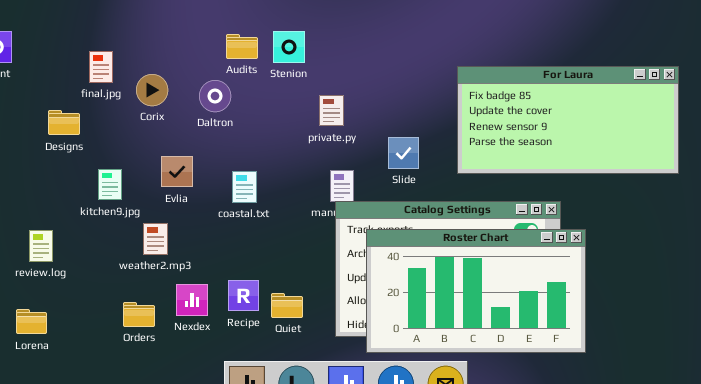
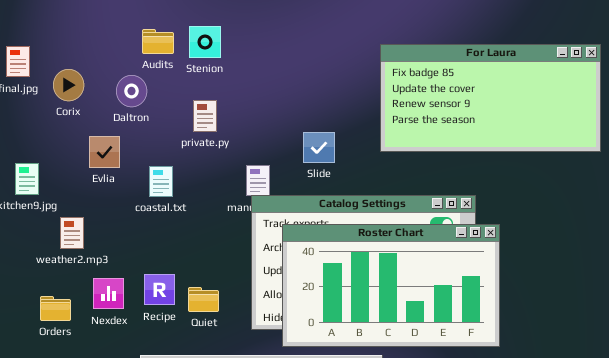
For Laura: [457,66,679,174] -> [380,44,601,152], moved
private.py: [319,95,344,126] -> [193,100,217,132], moved
Evlia: [161,156,193,187] -> [89,136,120,168], moved

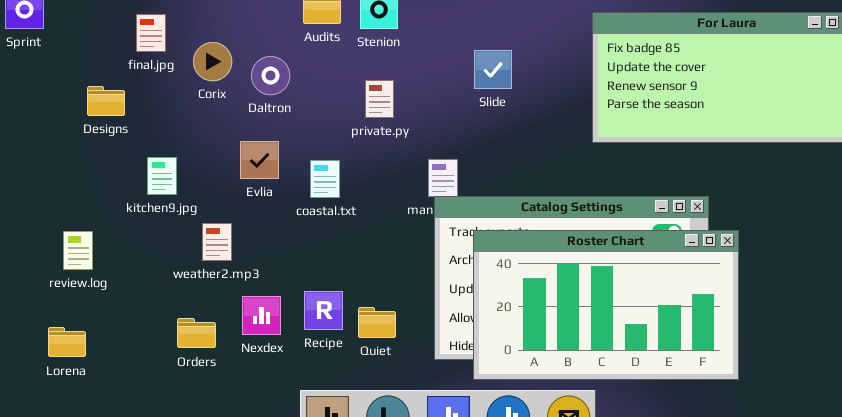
Daltron: [116,75,147,107] -> [251,56,290,95], moved
Slide: [303,132,335,163] -> [474,50,512,89], moved
Evlia: [89,136,120,168] -> [240,141,279,179], moved

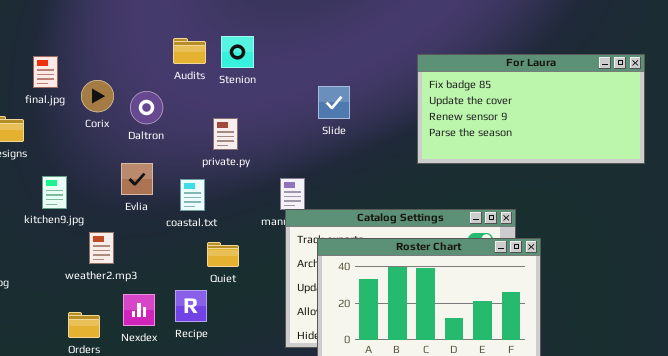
private.py: [365,80,394,118] -> [213,118,238,150], moved
Quiet: [358,307,396,338] -> [207,242,239,267], moved

